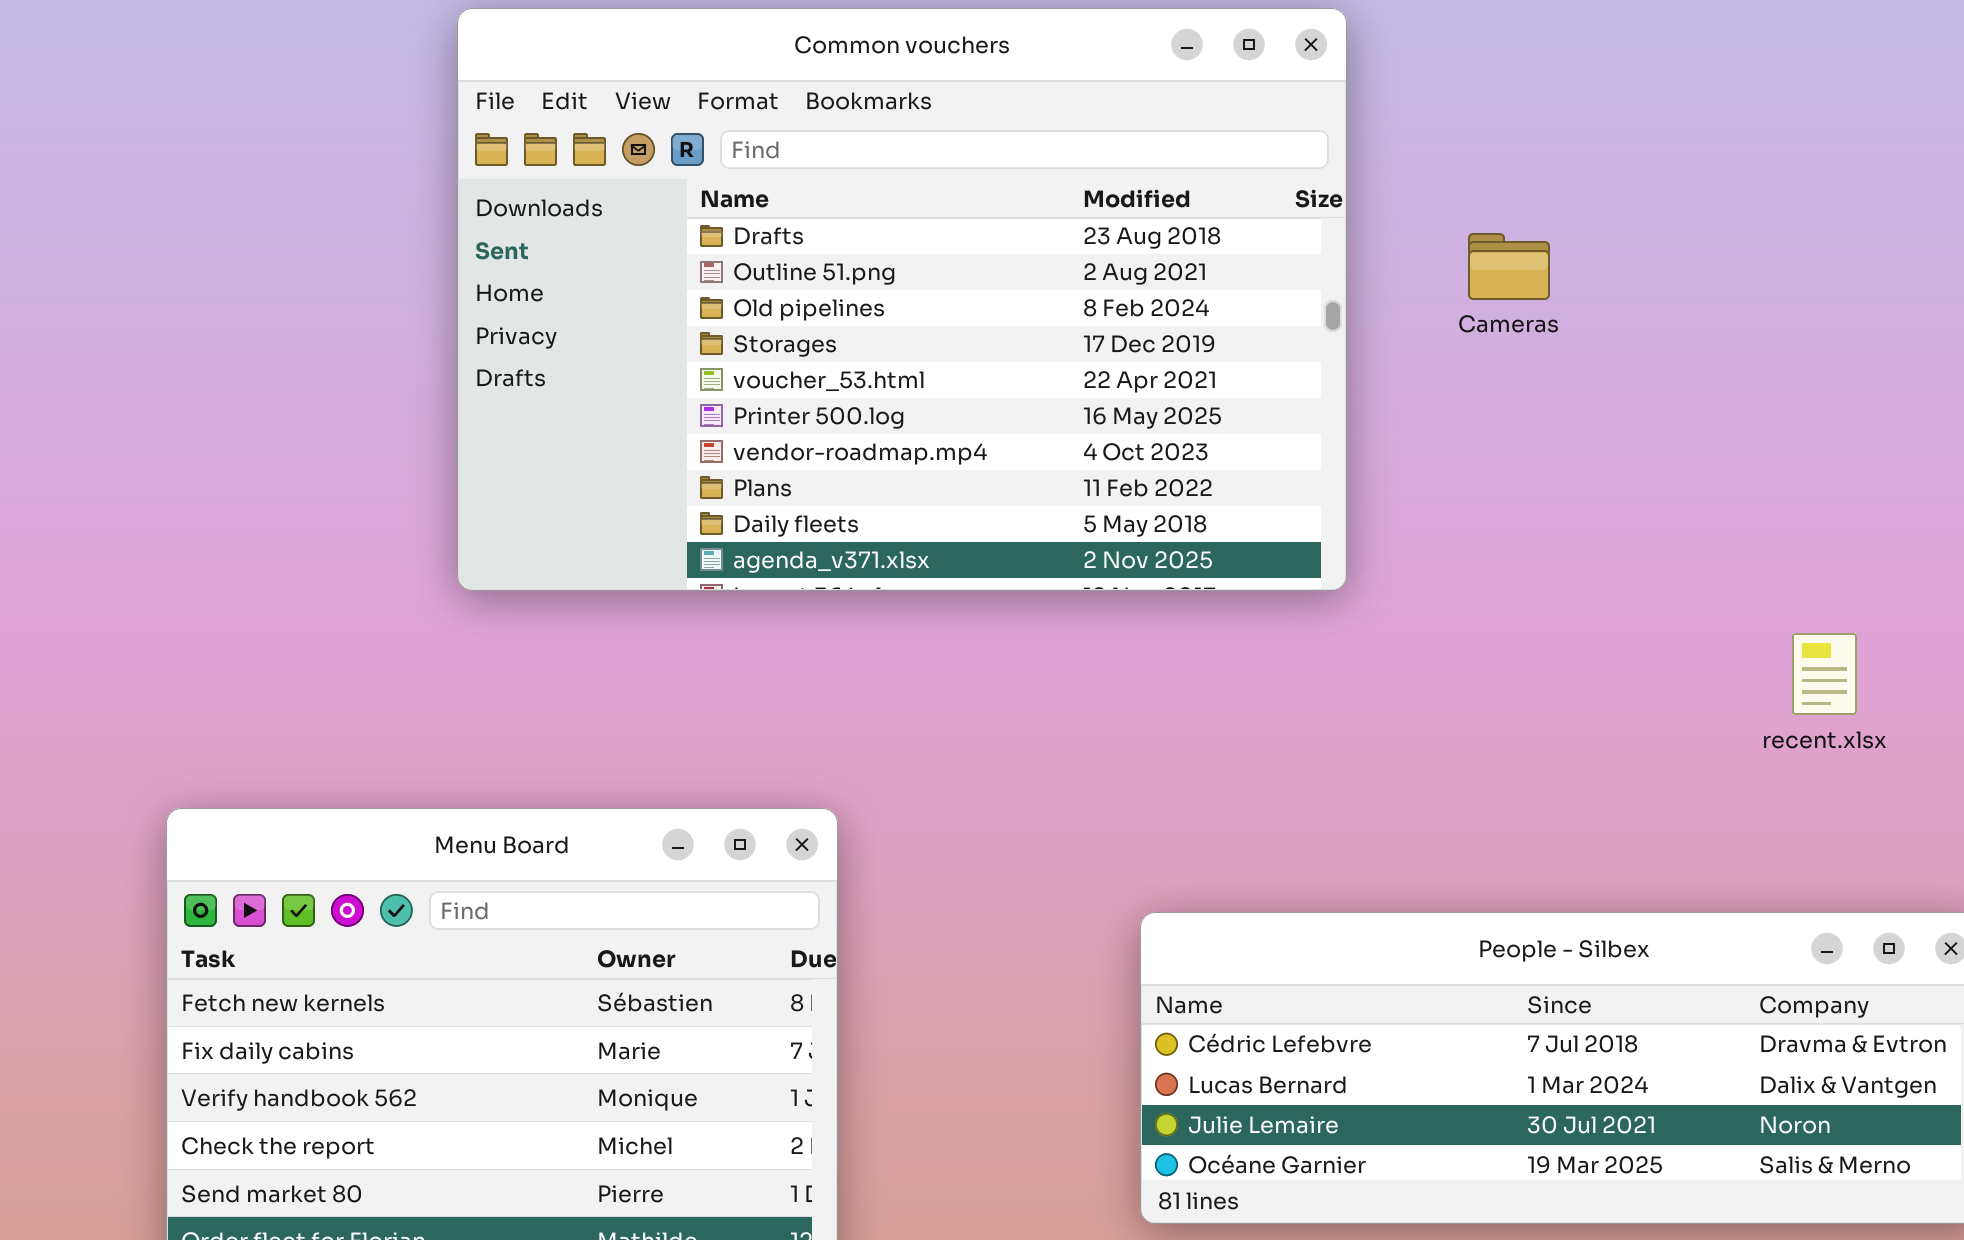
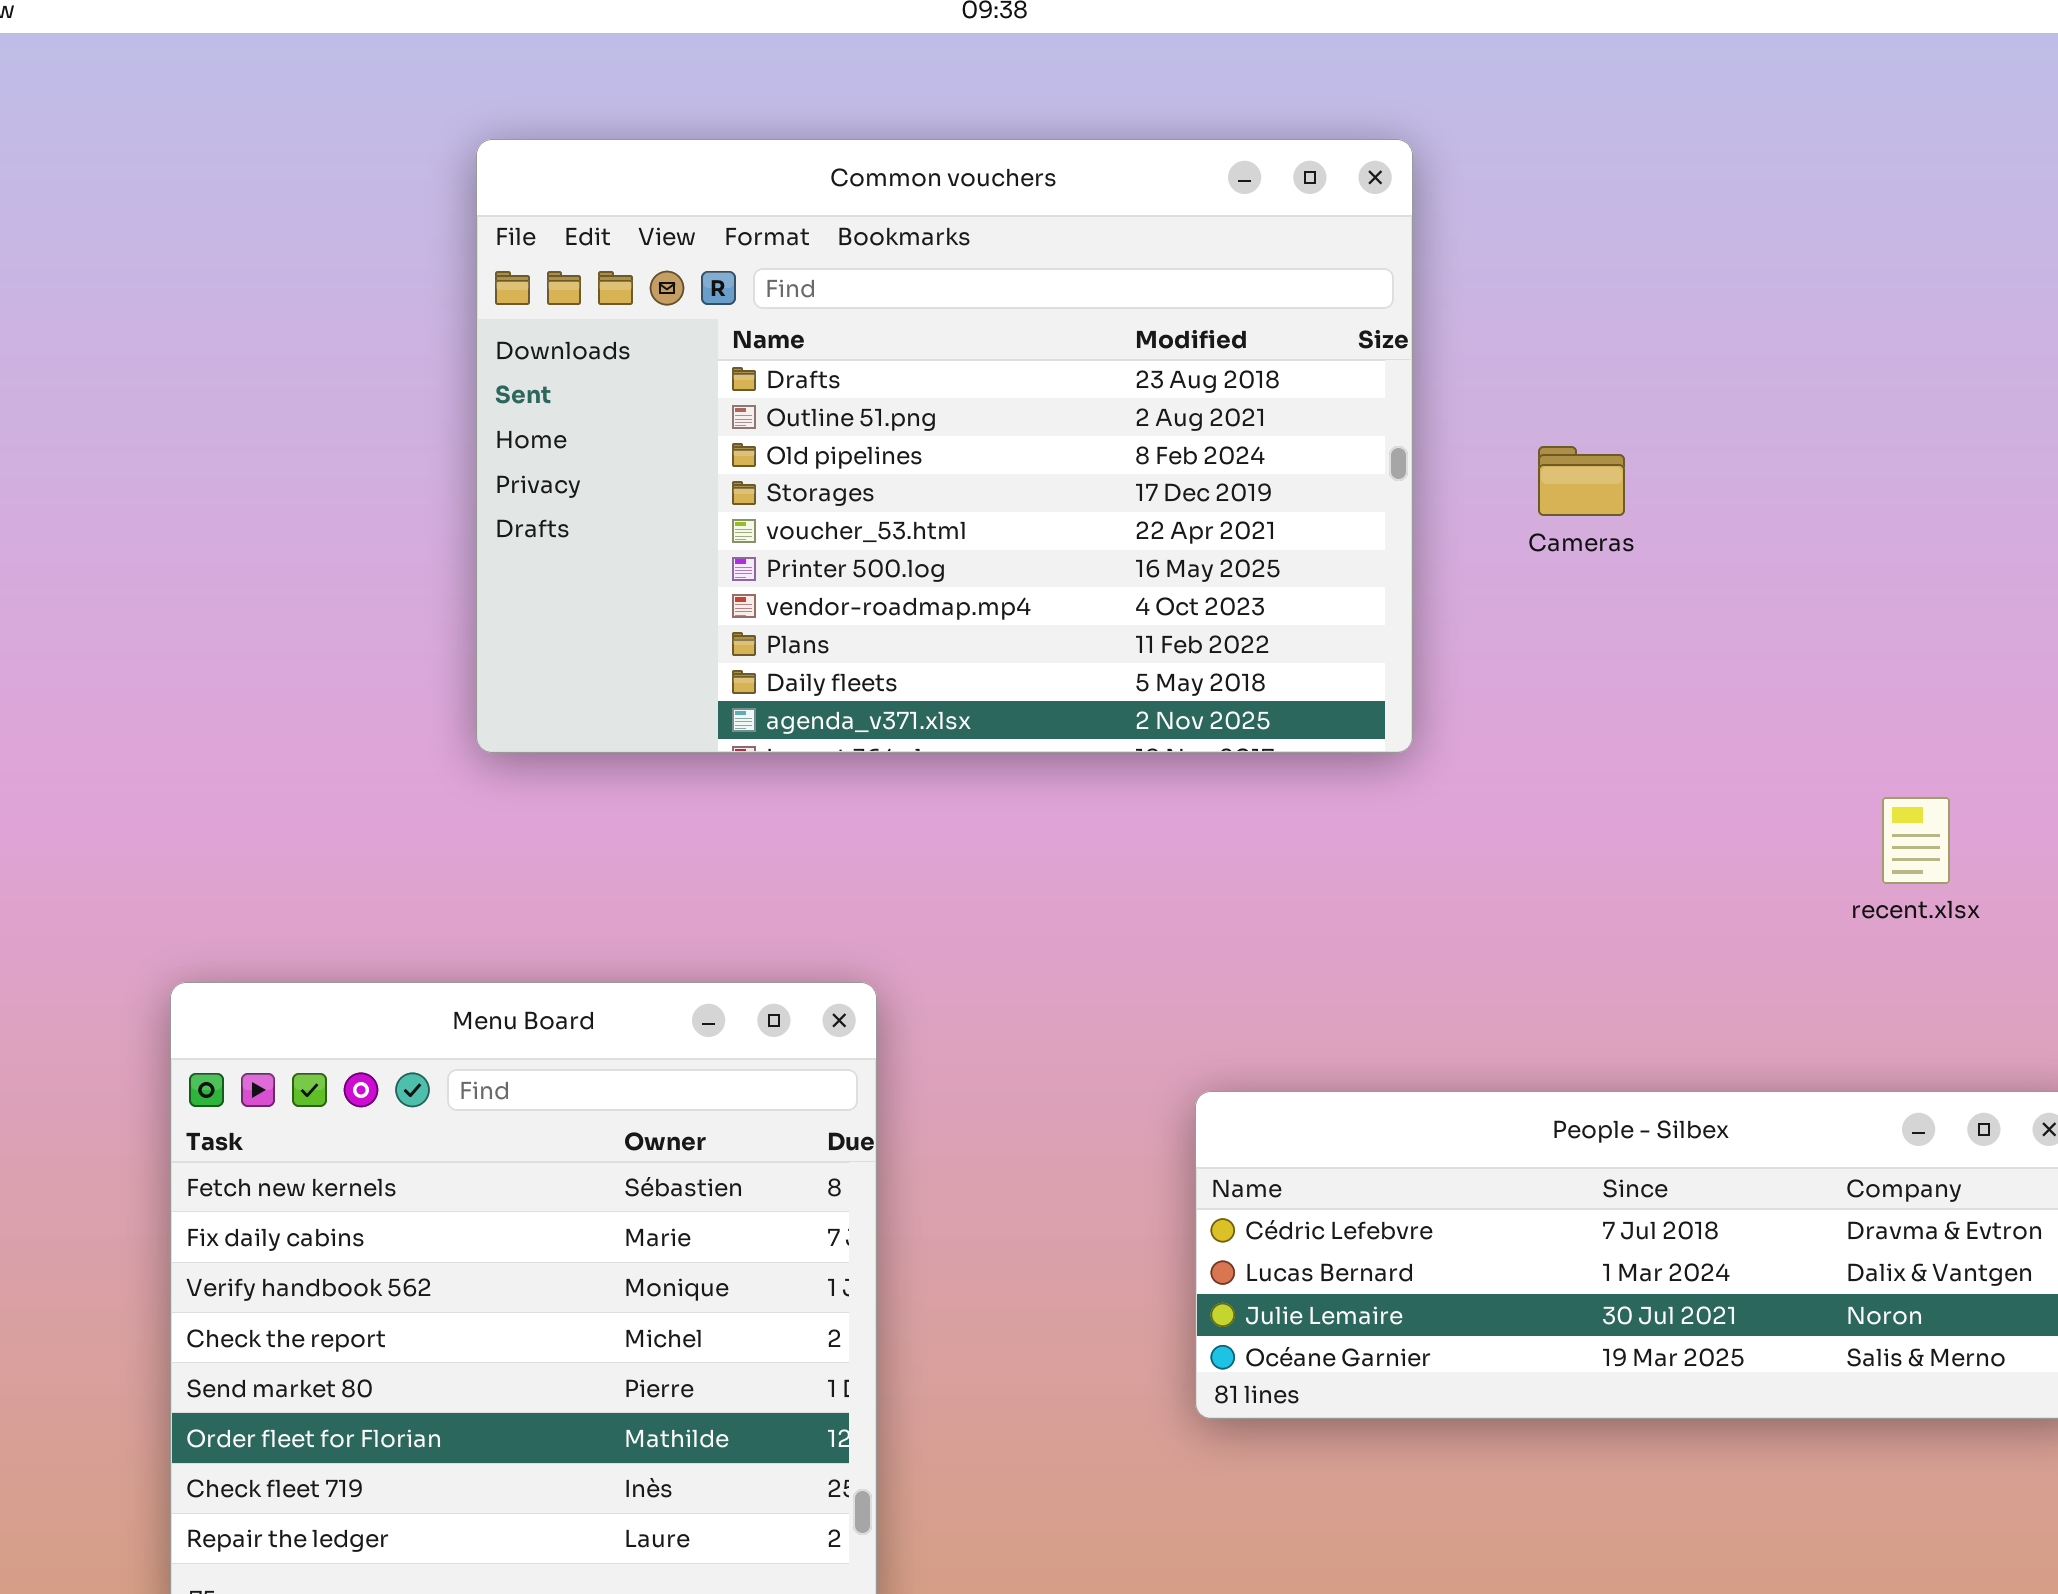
Cameras: [1468,233,1550,300] -> [1538,446,1625,516], moved

